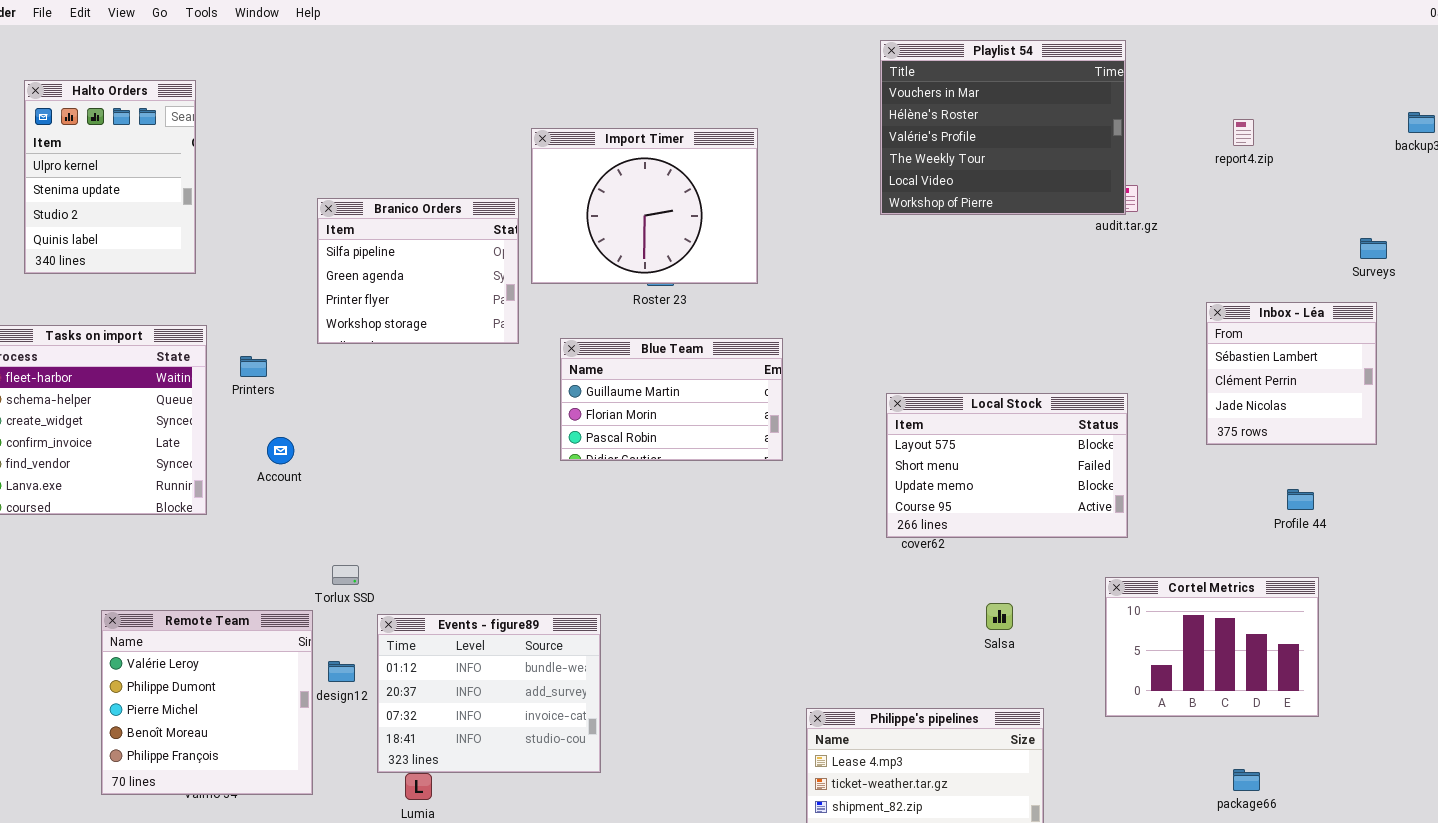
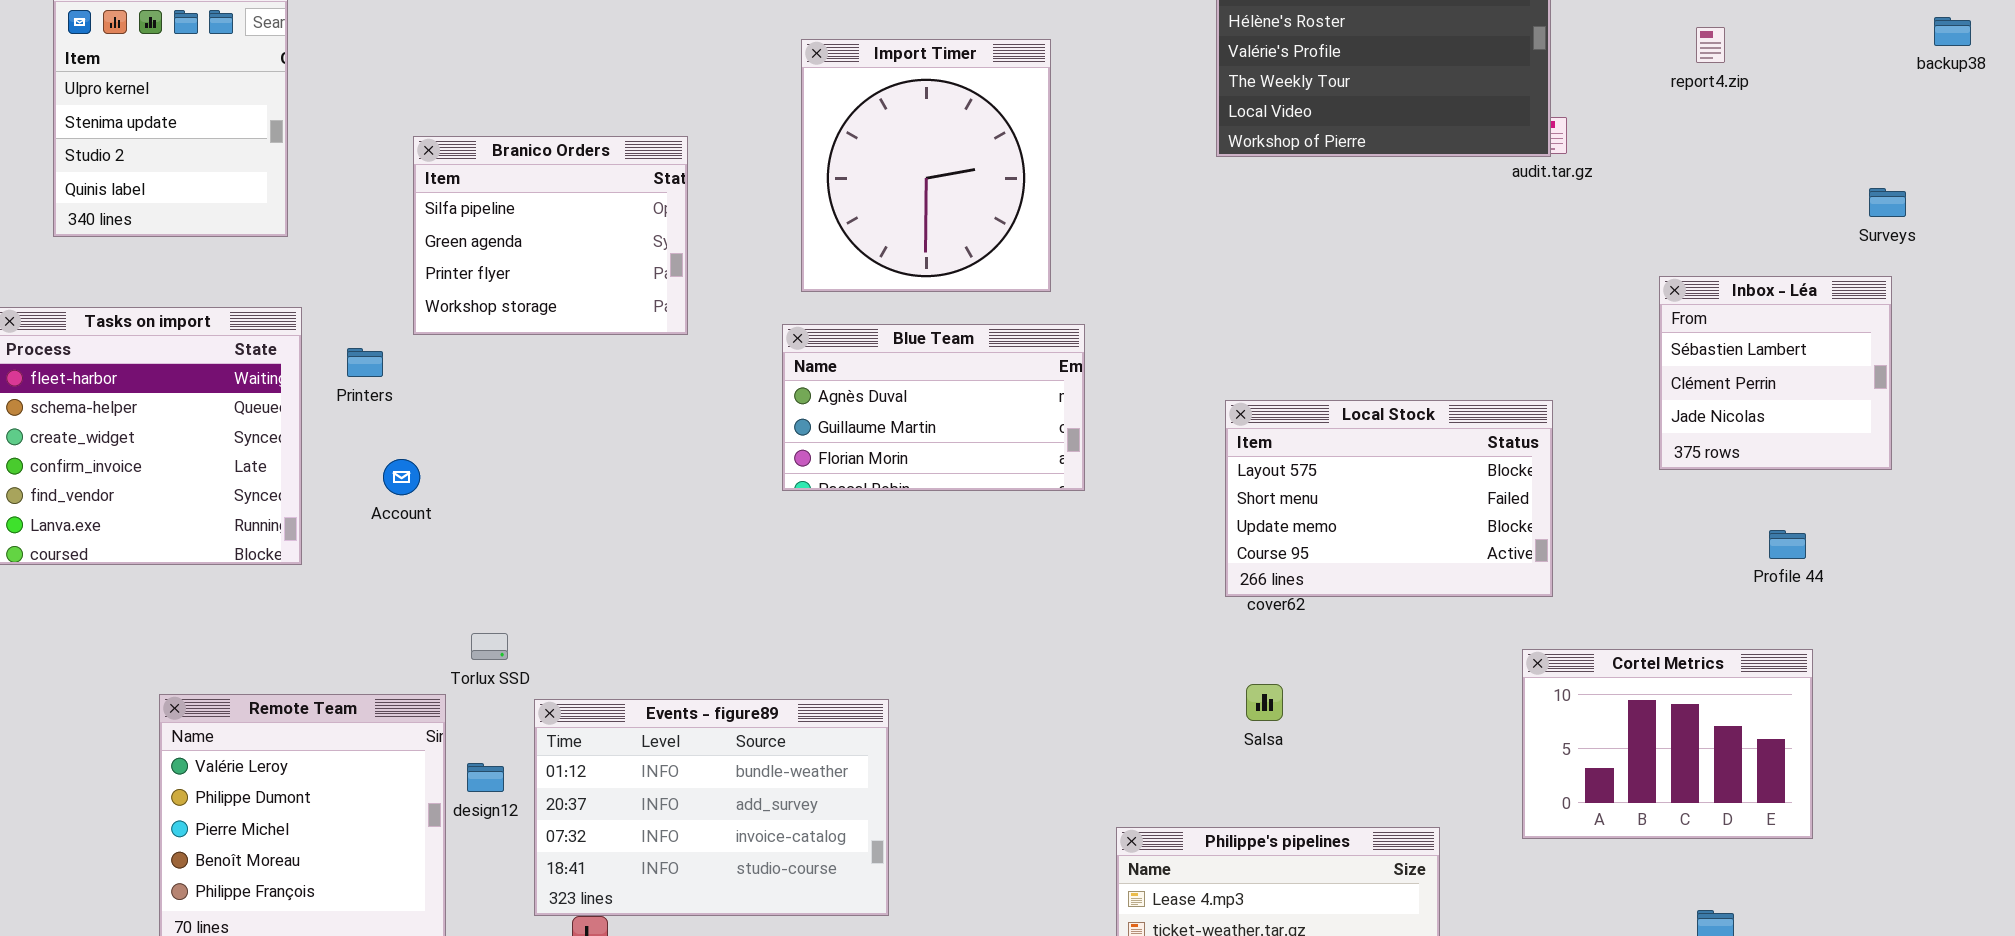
Import Timer: [531,128,758,284] -> [801,39,1051,292], resized
Branico Orders: [317,198,519,344] -> [413,136,688,335], moved
Blue Team: [560,338,783,461] -> [782,324,1085,491], scrolled up 1 row
Salsa: [986,603,1013,630] -> [1246,684,1283,721], moved
Events - figure89: [377,614,601,773] -> [534,699,889,916], resized

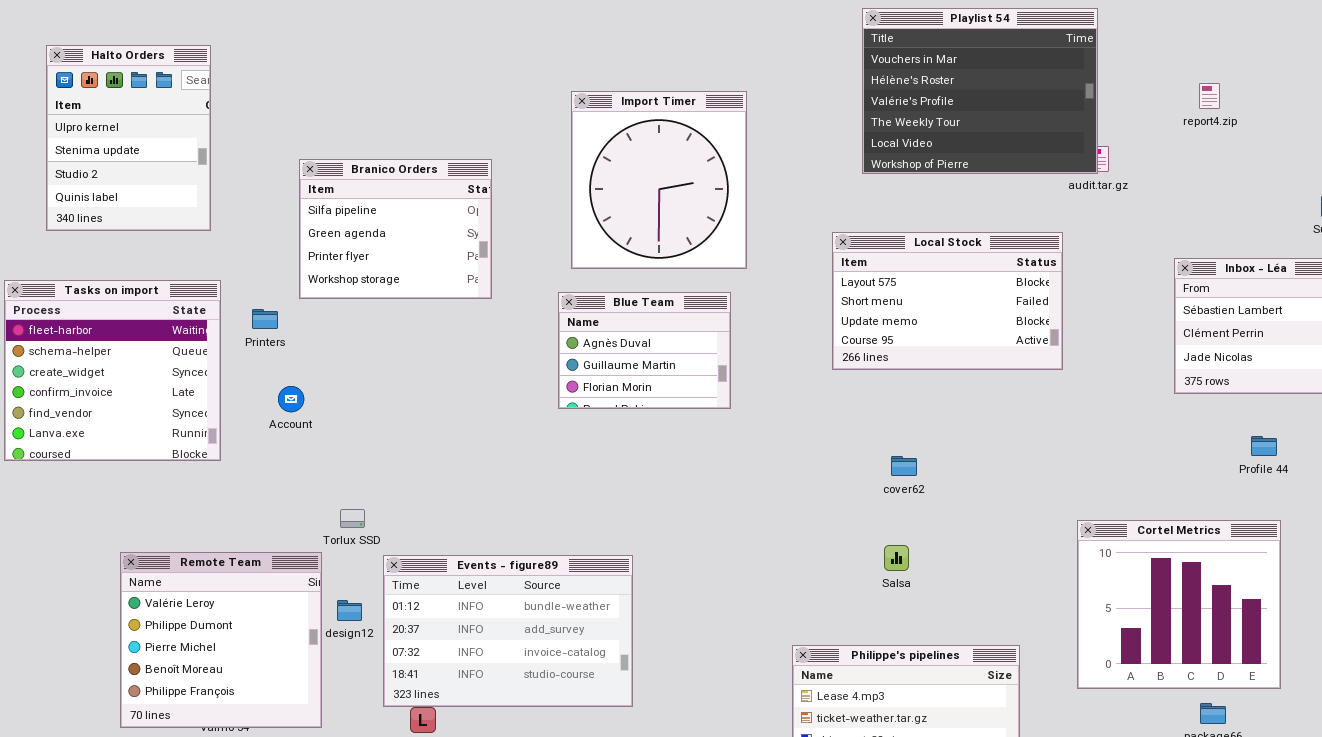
Blue Team: [782,324,1085,491] -> [558,292,731,409], resized
Local Stock: [1225,400,1553,597] -> [832,232,1063,370], moved
Cortel Metrics: [1522,649,1813,839] -> [1077,520,1281,689], resized

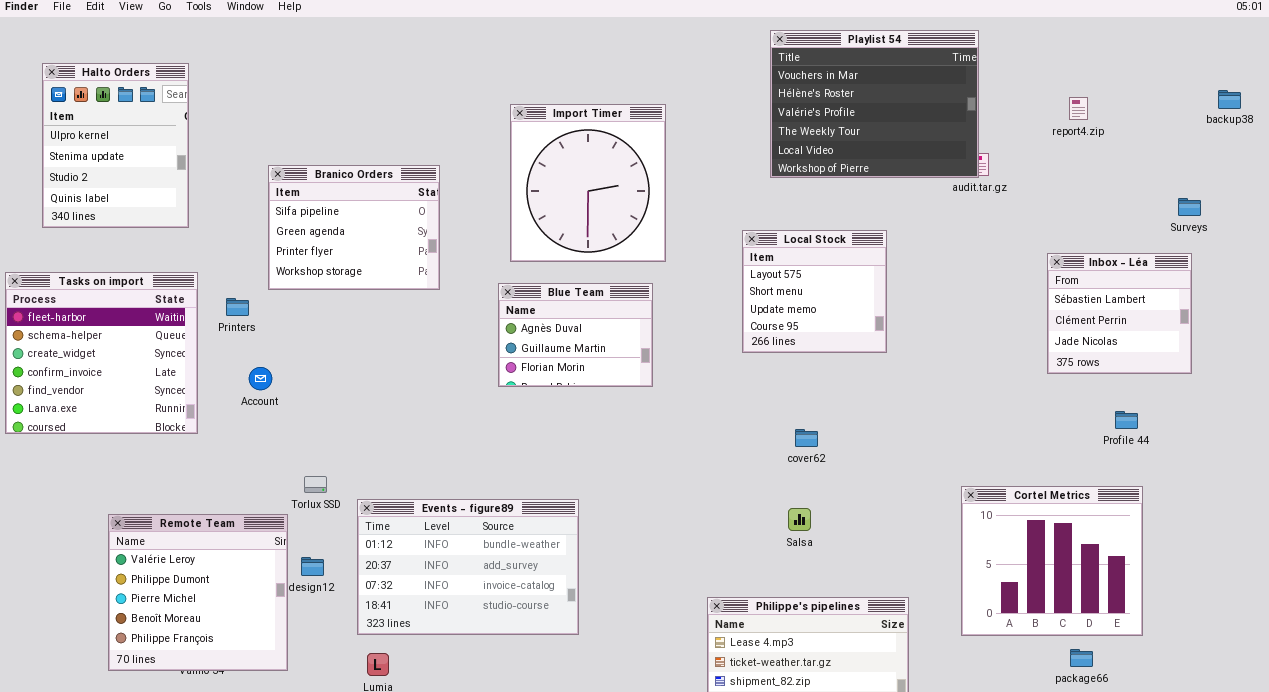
Local Stock: [832,232,1063,370] -> [742,230,887,353], resized
Events - figure89: [383,555,633,707] -> [357,499,579,635], moved

